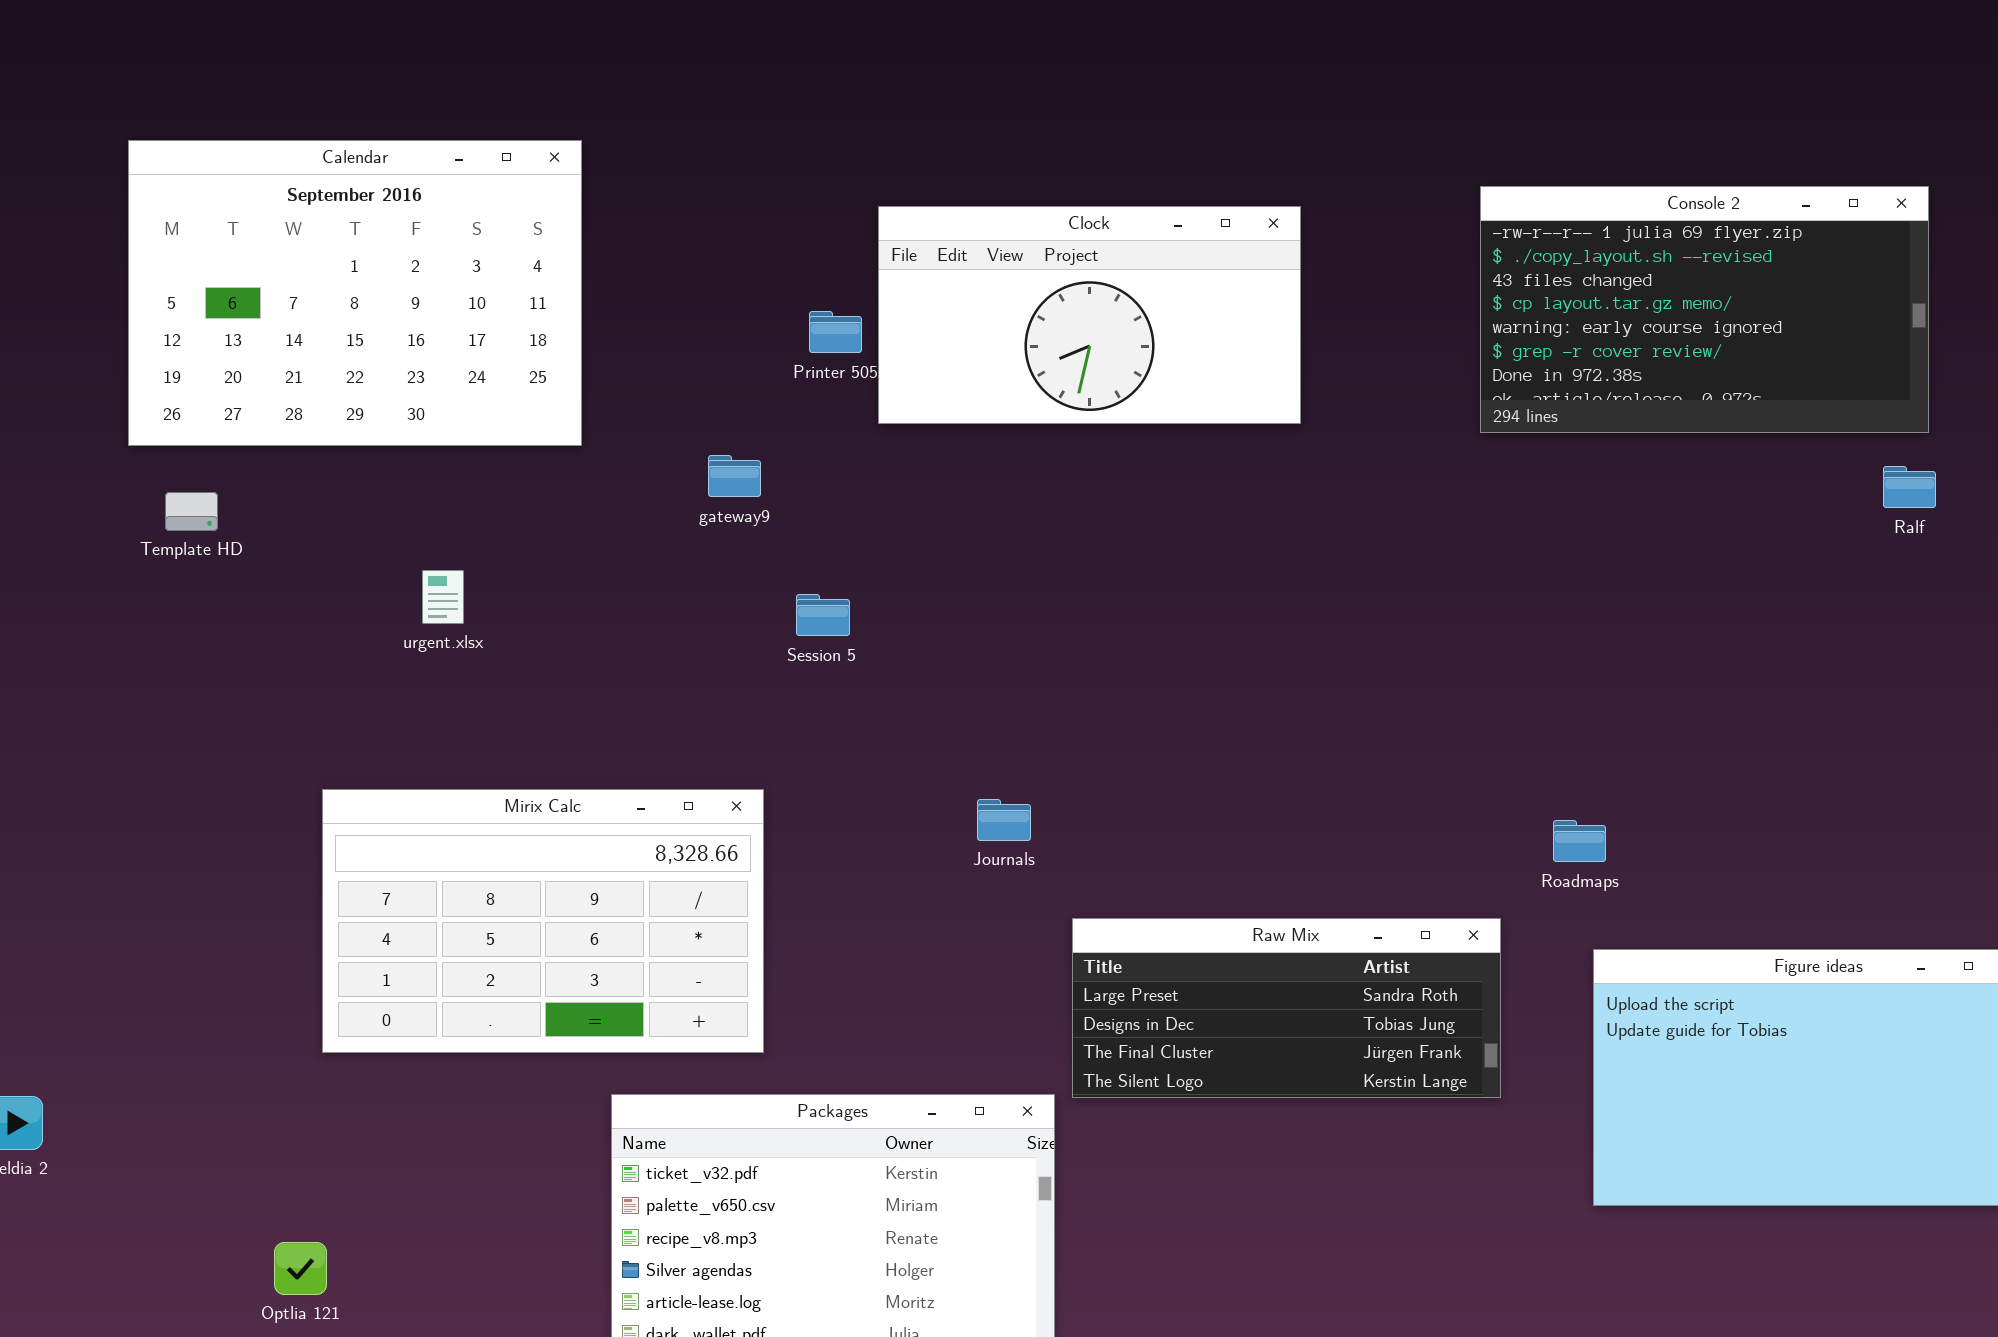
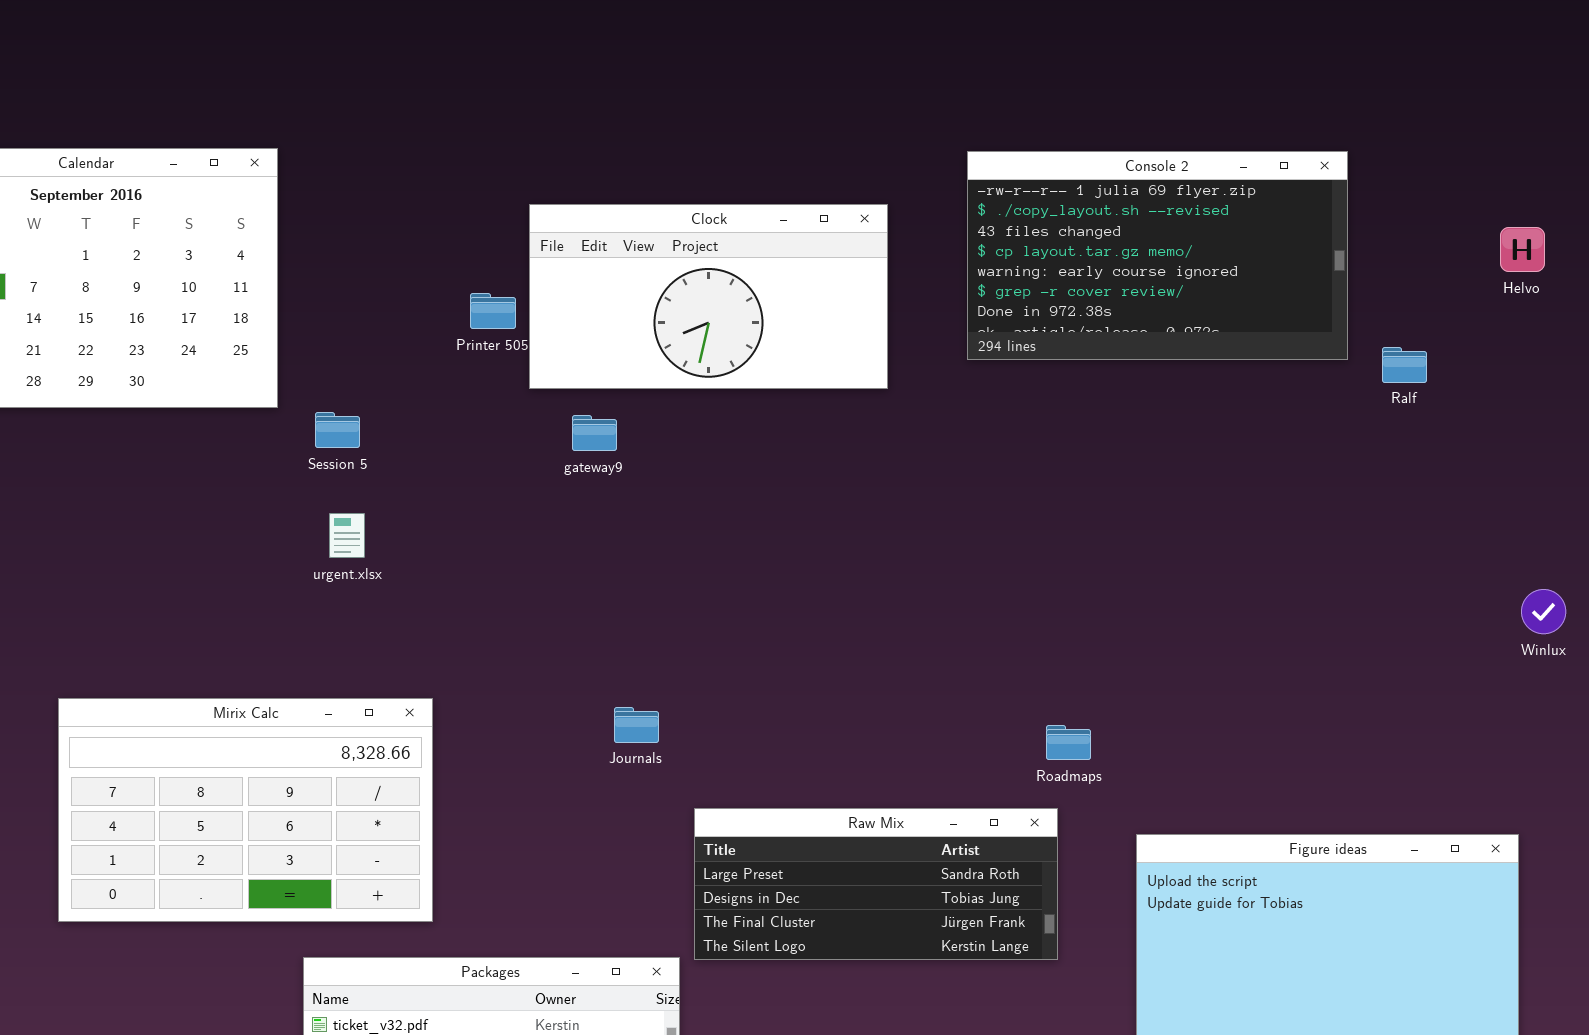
Console 2: [1480,186,1929,433] -> [967,151,1348,360], moved
gateway9: [708,455,761,497] -> [572,415,617,451], moved
Ralf: [1883,466,1936,508] -> [1382,347,1427,383], moved
urgent.xlsx: [422,570,464,624] -> [329,513,365,558], moved
Session 5: [796,594,850,636] -> [315,412,360,448], moved
Roadmaps: [1553,820,1606,862] -> [1046,725,1091,760], moved

